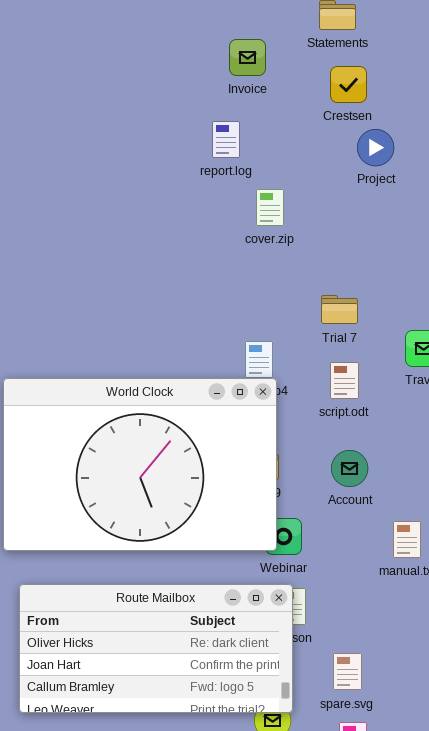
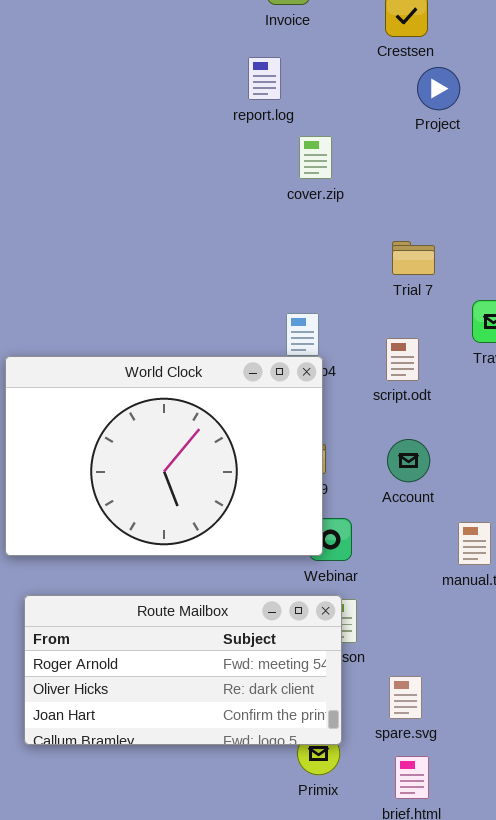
Trial 7: [321,295,358,324] -> [392,241,435,275], moved
Route Mailbox: [19,584,293,713] -> [24,595,342,745], scrolled up 1 row

